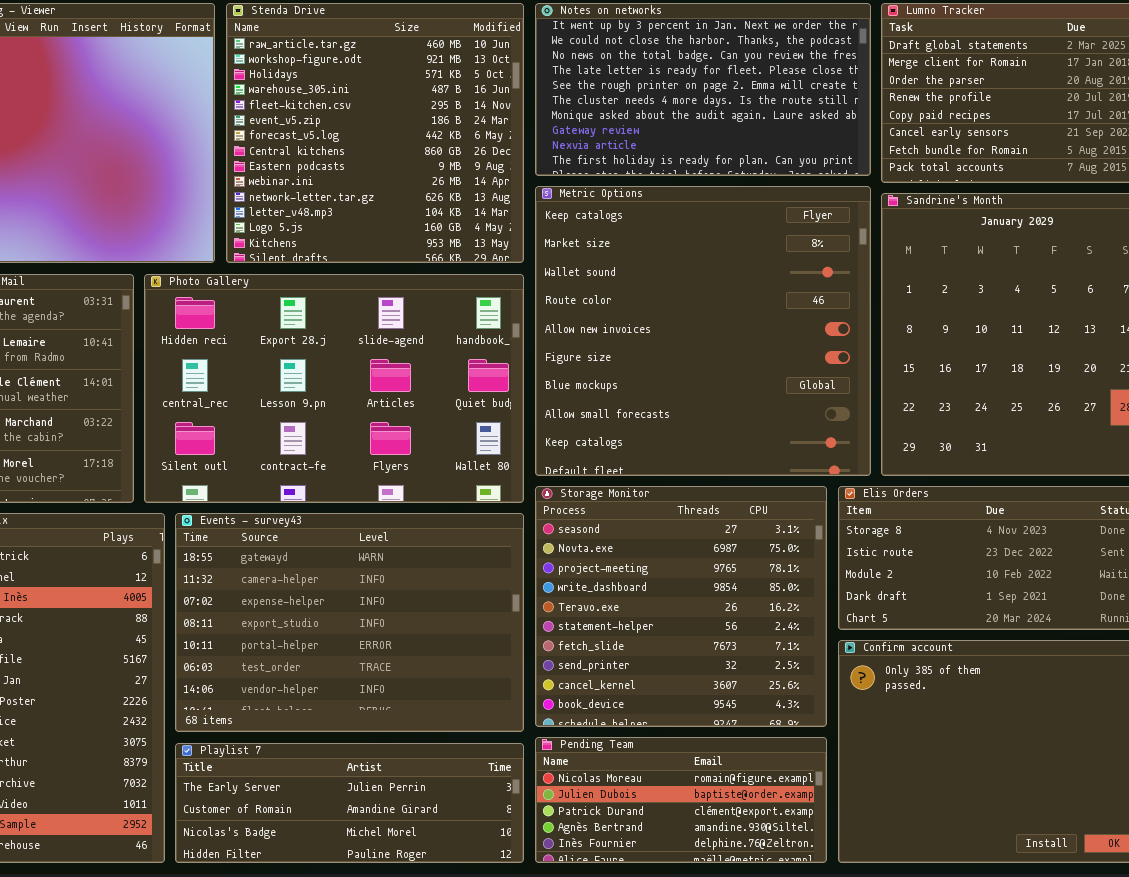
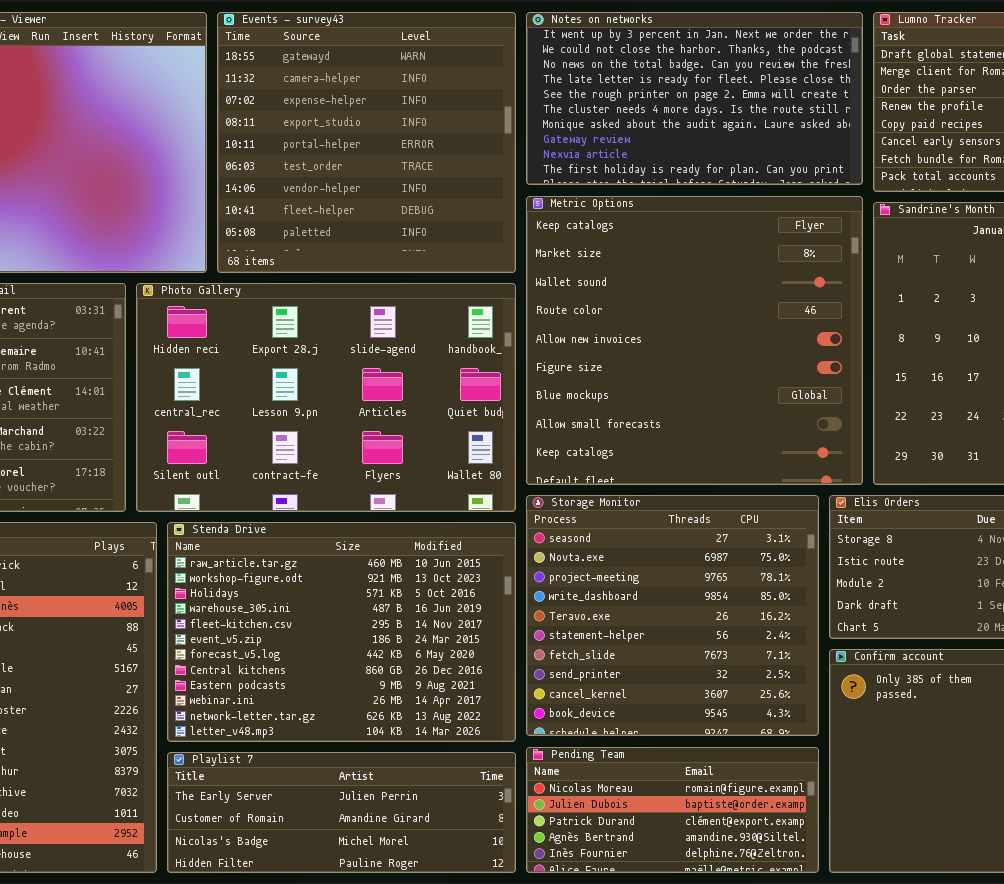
Stenda Drive: [226,3,524,263] -> [167,522,516,742], moved, resized
Events - survey43: [175,513,524,732] -> [217,12,516,273], moved, resized

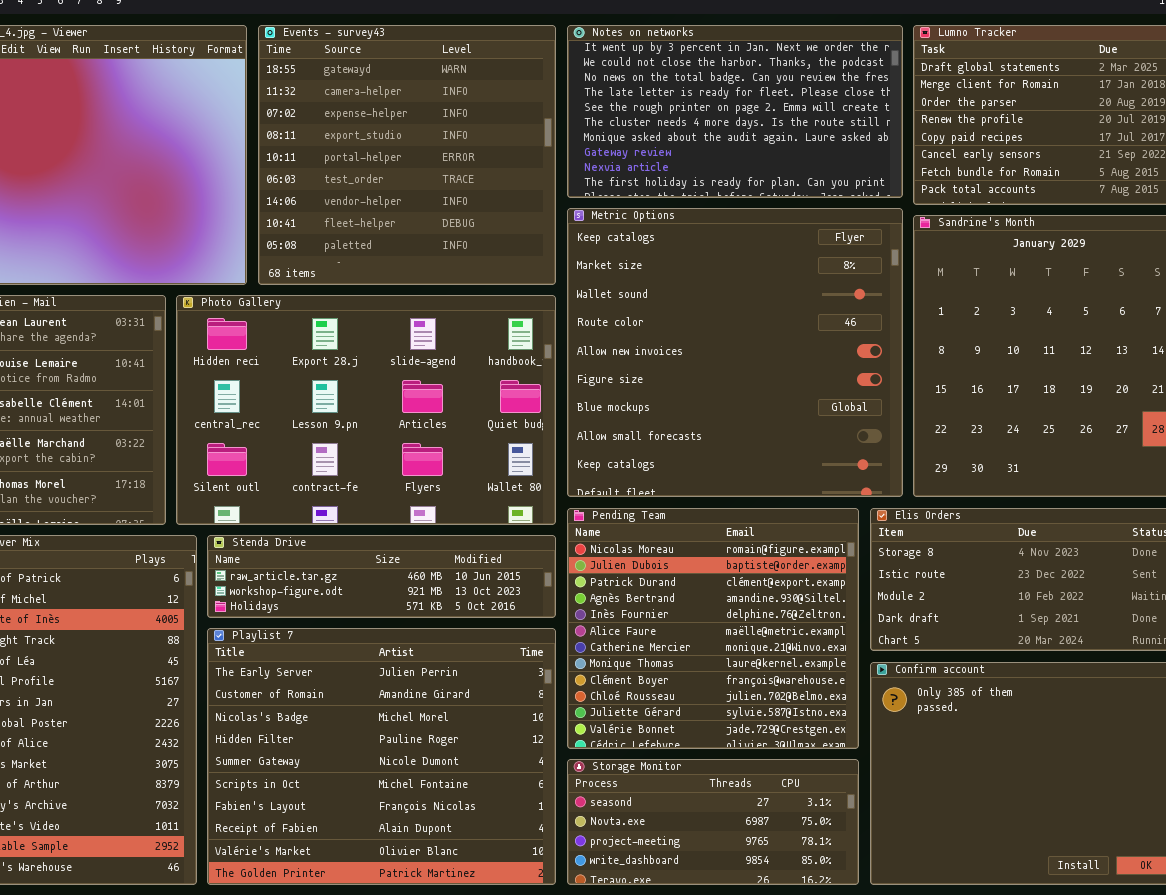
Storage Monitor: [526,495,819,736] -> [567,759,859,885], moved, resized
Stenda Drive: [167,522,516,742] -> [207,535,556,618], resized
Pending Team: [526,747,819,873] -> [567,508,859,749], moved, resized
Playlist 7: [167,752,516,873] -> [207,628,556,885], resized

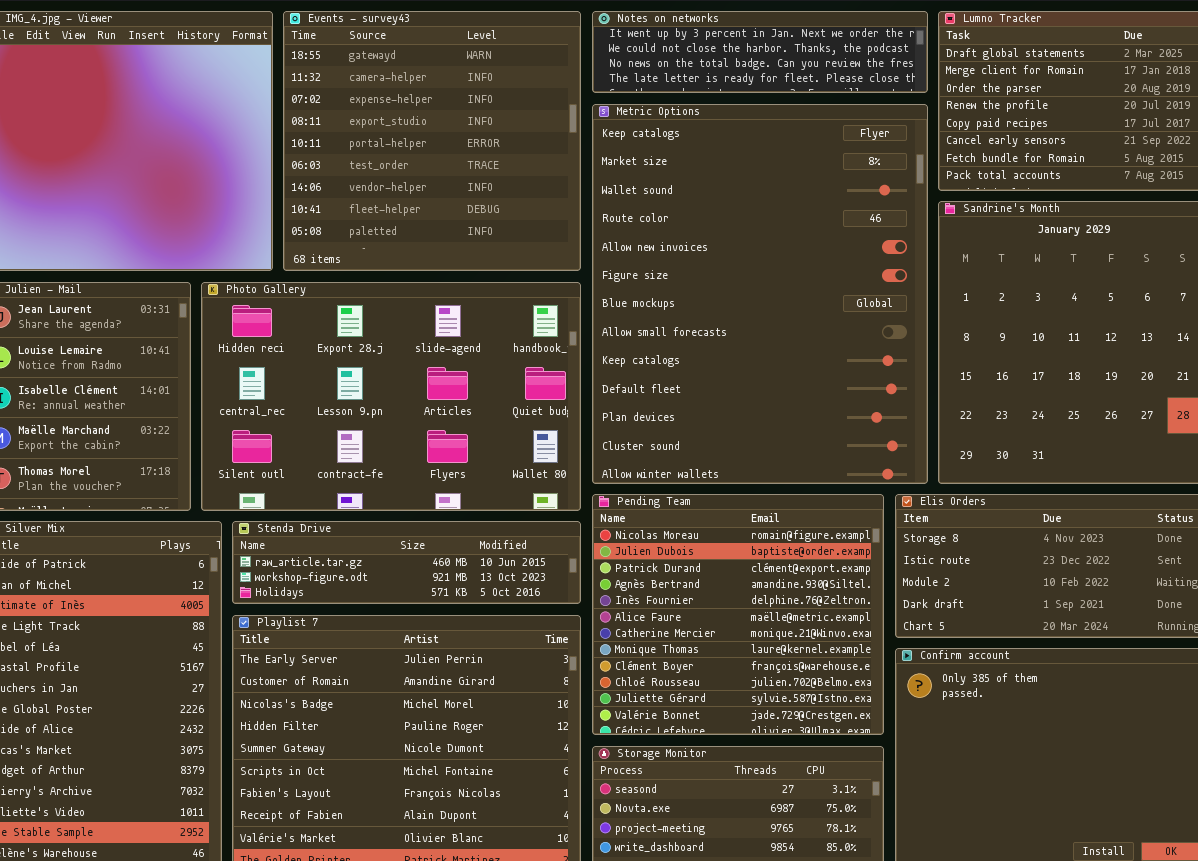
Notes on networks: [567,25,903,198] -> [592,11,928,93], resized
Metric Options: [567,208,903,497] -> [592,104,928,484], resized

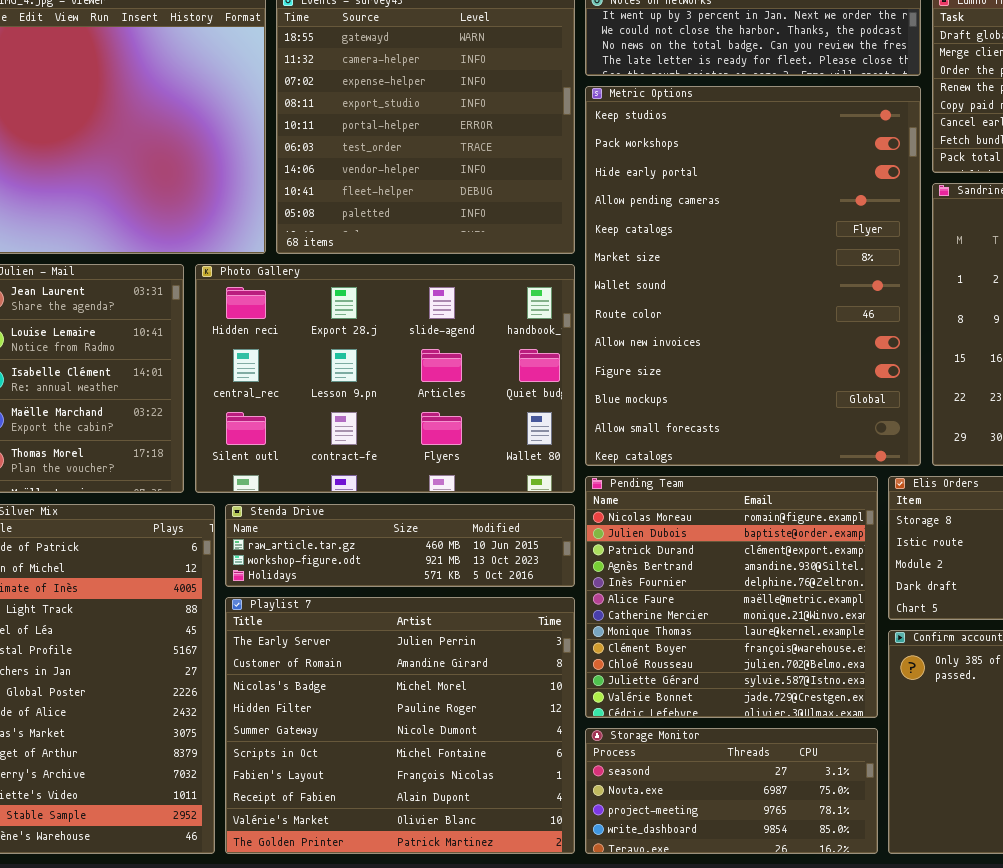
Metric Options: [592,104,928,484] -> [585,86,921,466], scrolled up 4 rows

